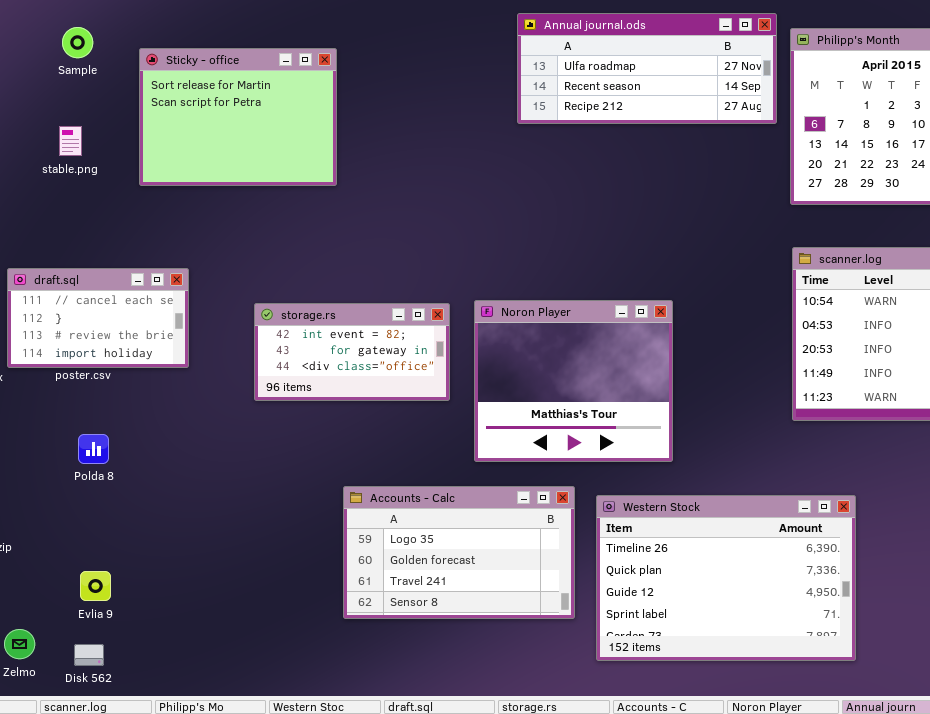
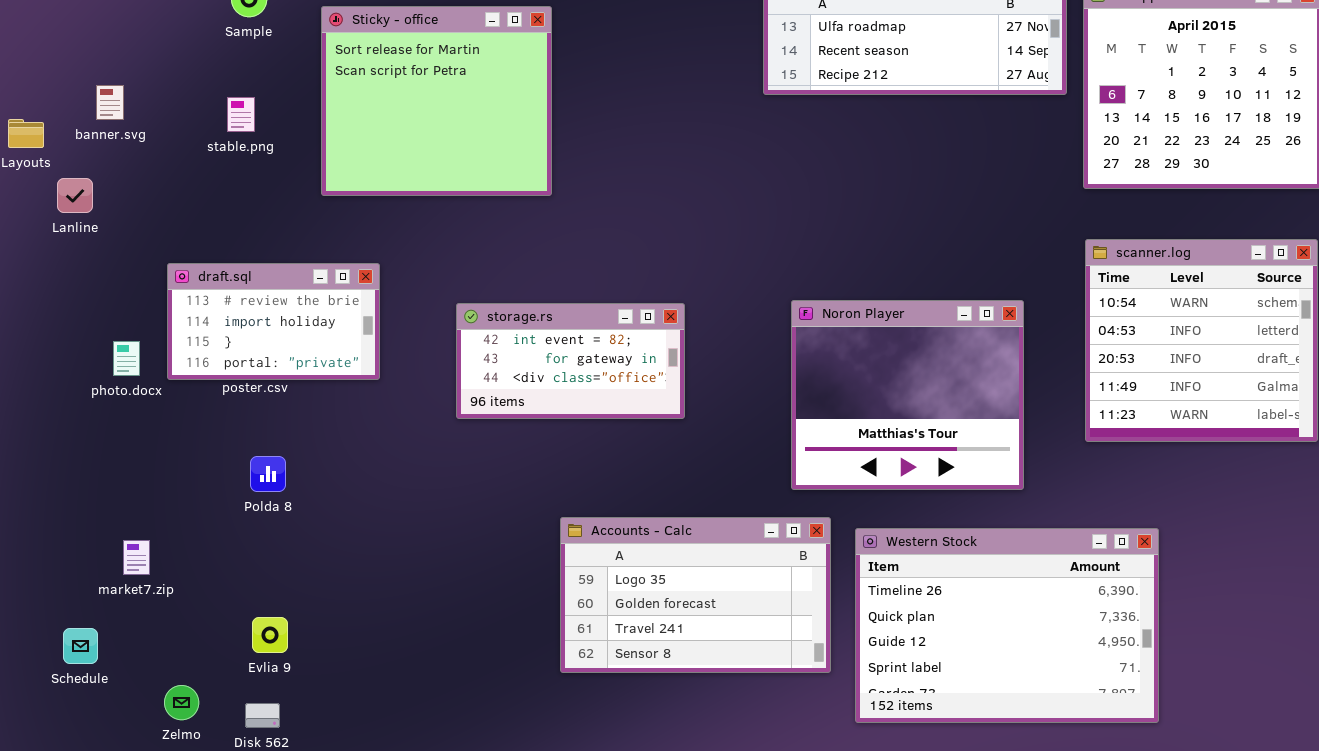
Sticky - office: [139,48,337,186] -> [321,6,552,196], resized
draft.sql: [7,268,189,368] -> [167,263,380,380], scrolled down 2 rows
Noron Player: [474,300,673,462] -> [791,300,1024,490], moved

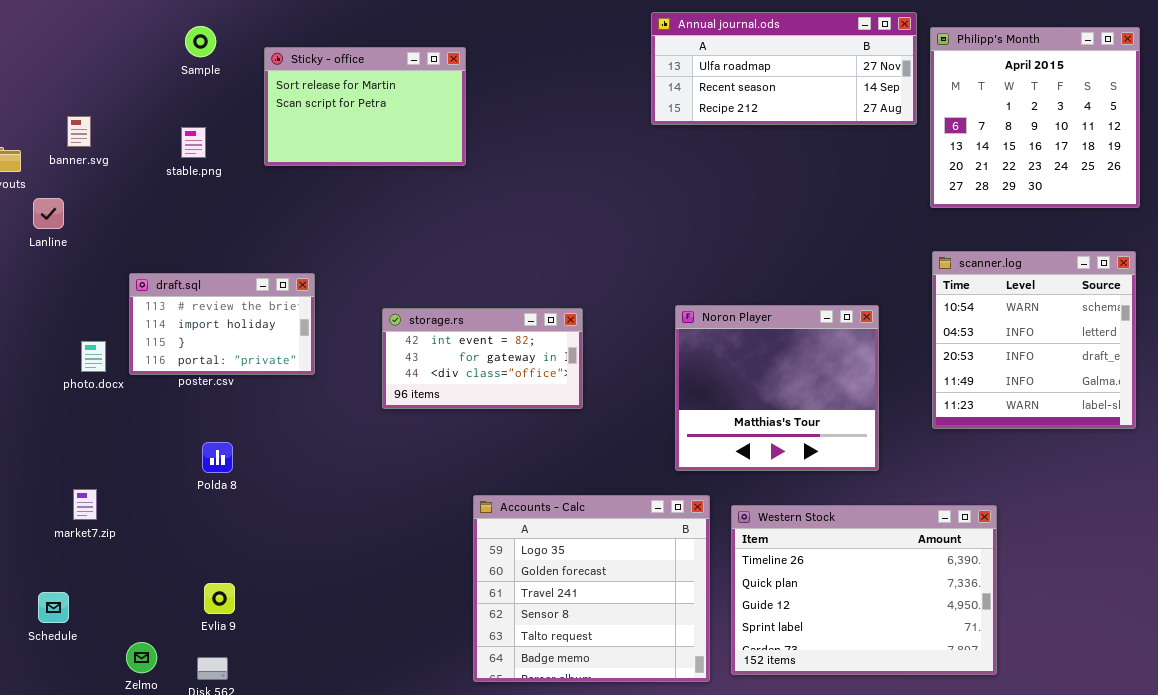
Sticky - office: [321,6,552,196] -> [264,47,466,166], resized
Accounts - Calc: [560,517,831,673] -> [473,495,710,682], resized
market7.zip: [123,540,150,575] -> [73,489,97,520], moved

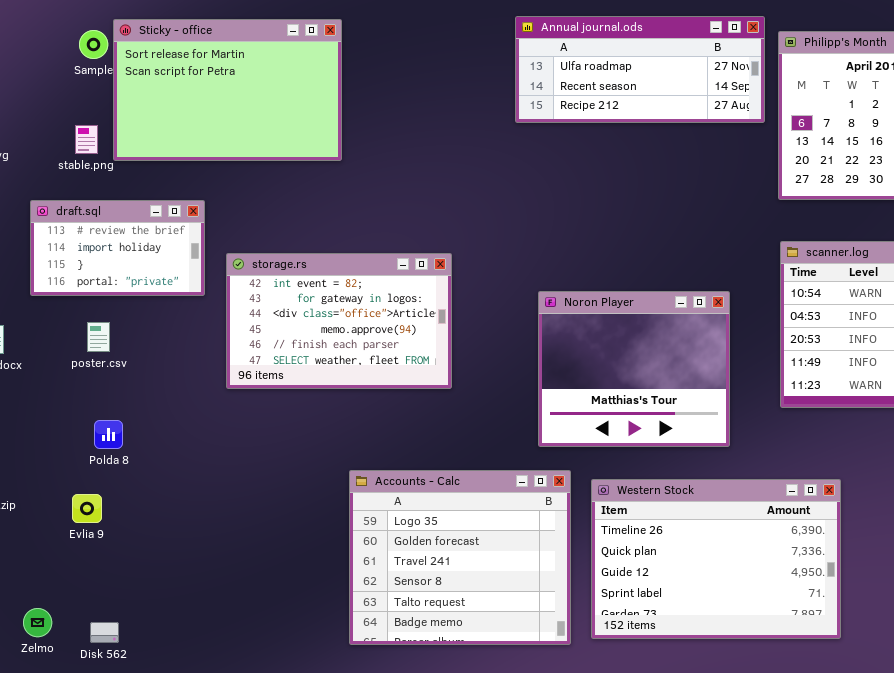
Sticky - office: [264,47,466,166] -> [113,19,342,161], resized
draft.sql: [129,273,315,375] -> [30,200,205,296], moved
storage.rs: [382,308,583,409] -> [226,253,452,389], resized
Evlia 9: [204,583,235,614] -> [72,494,102,523], moved

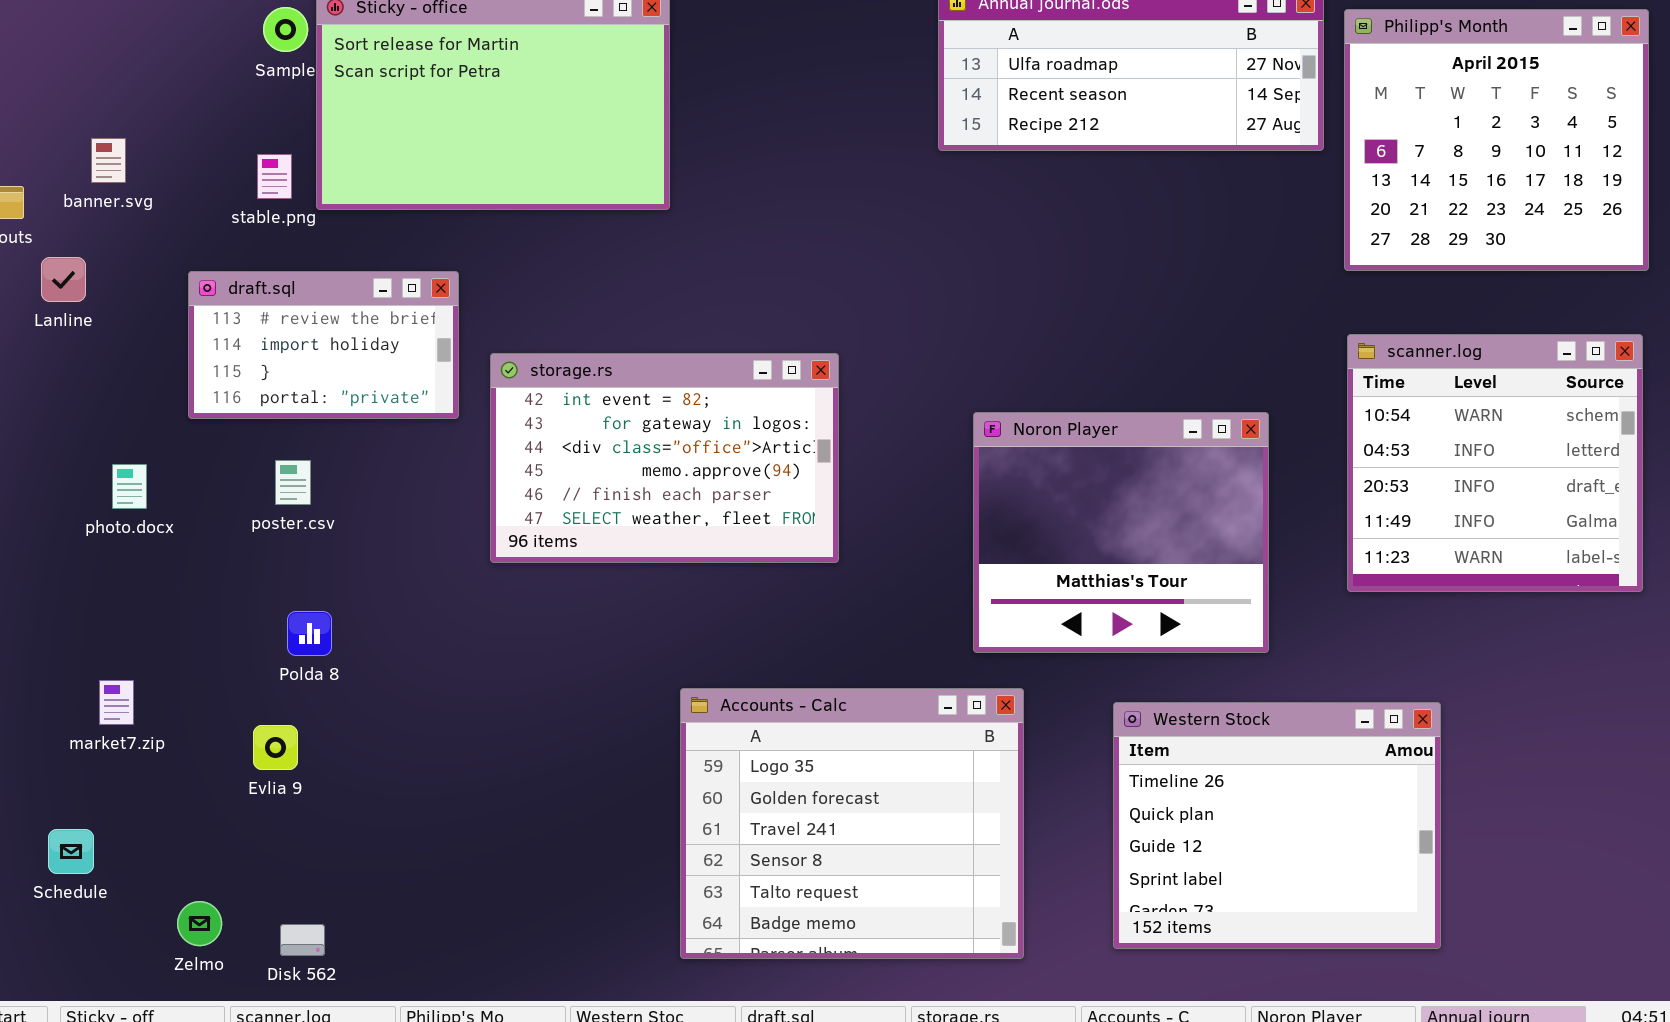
Western Stock: [591,479,841,639] -> [1113,702,1441,949], resized

